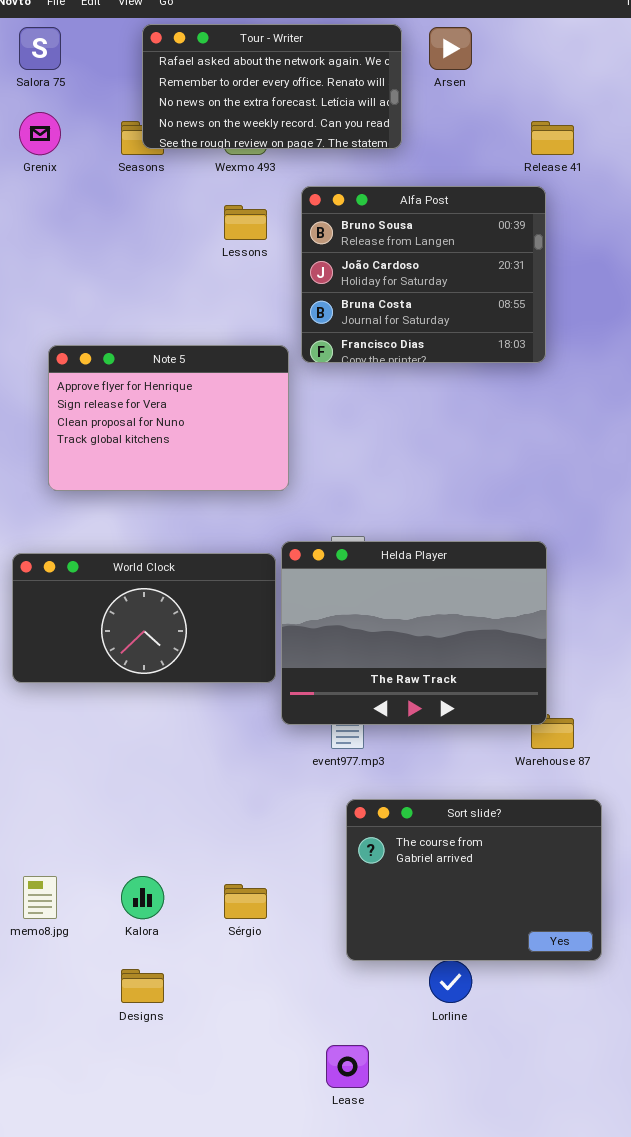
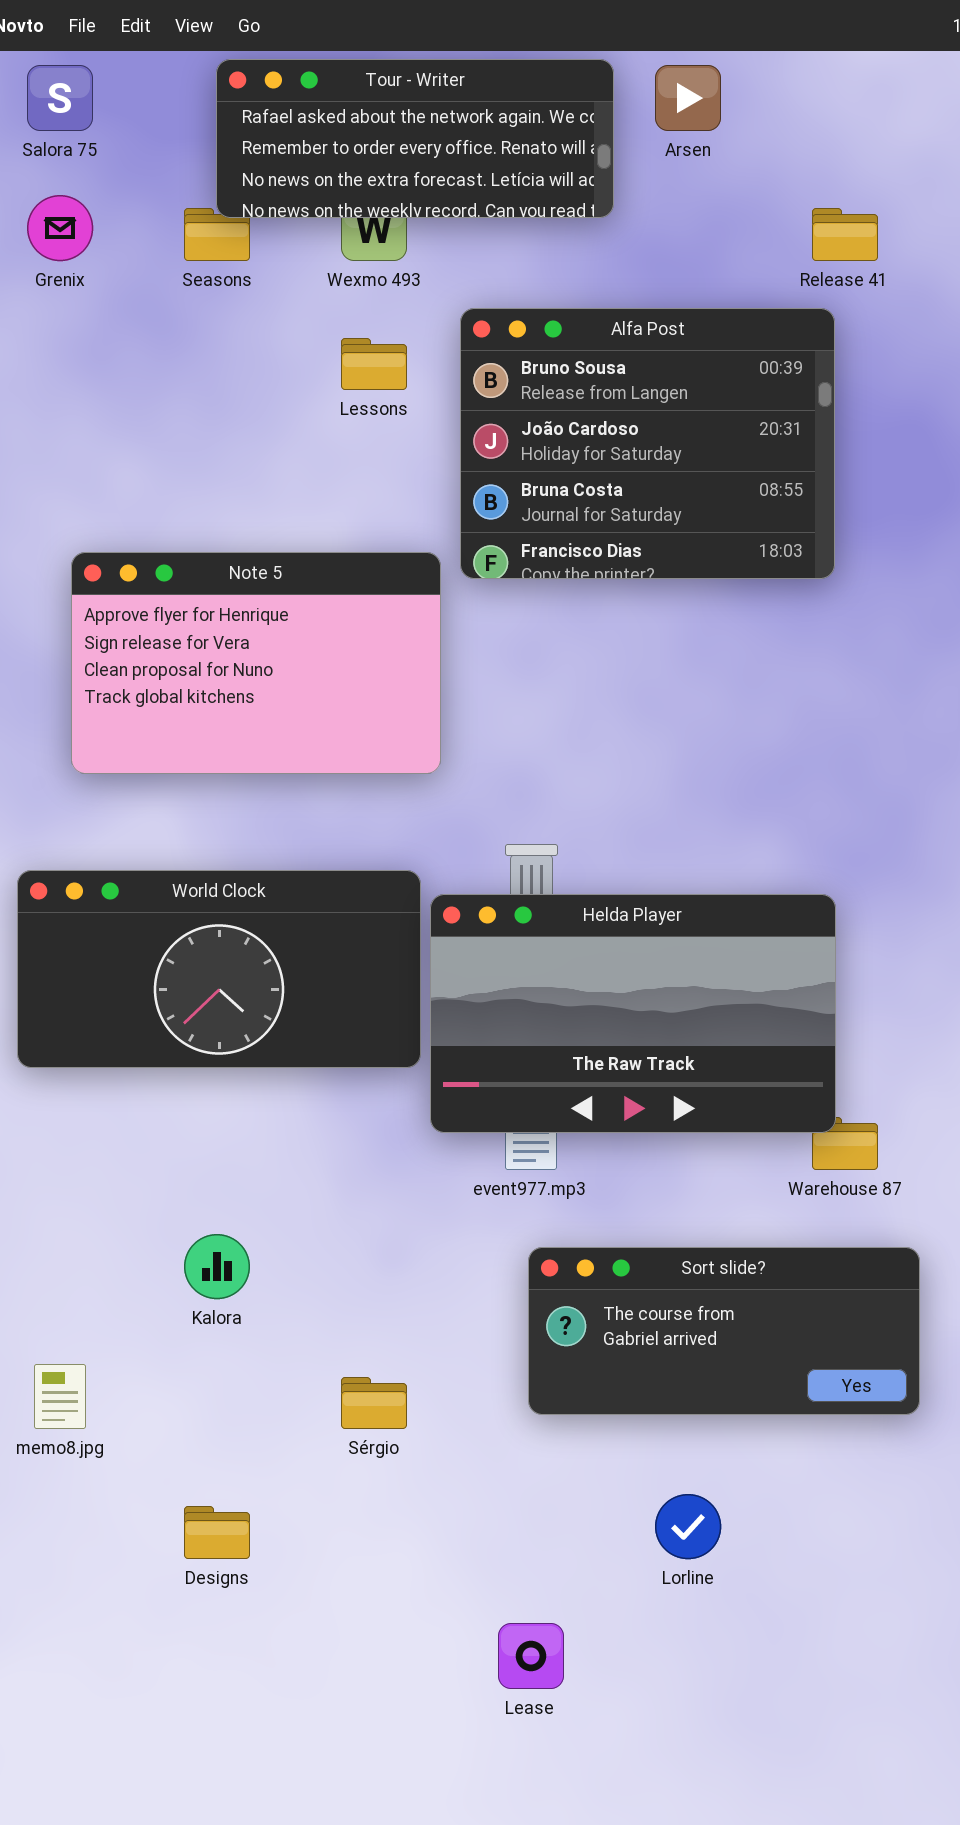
Tour - Writer: [142,24,402,149] -> [216,59,614,218], resized
Helda Player: [281,541,547,725] -> [430,894,836,1133], resized
Sort slide?: [346,799,602,961] -> [528,1247,920,1415], resized
Kalora: [121,876,164,919] -> [184,1234,250,1299], moved

